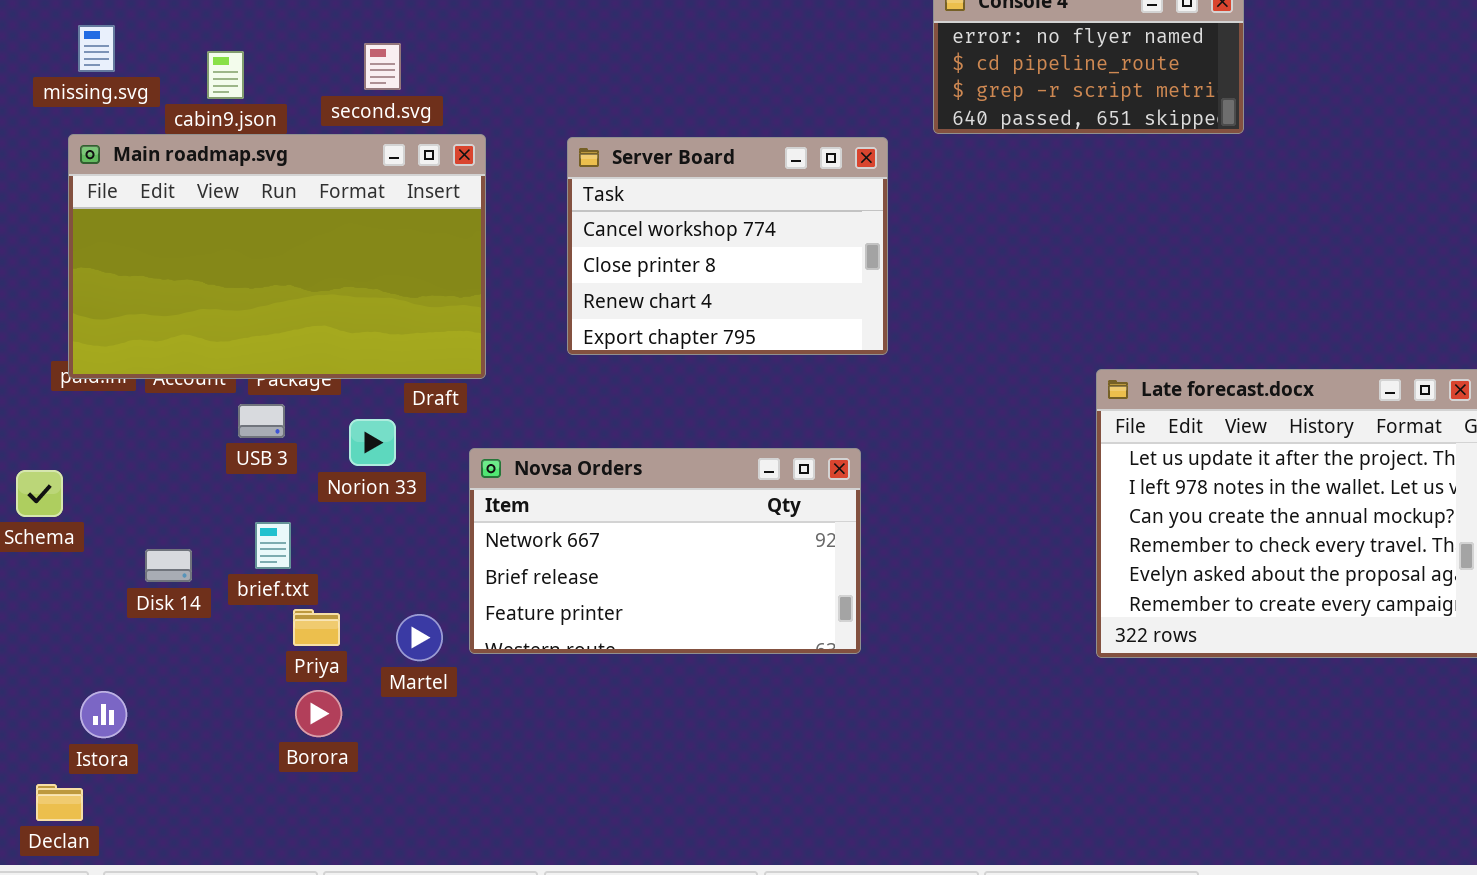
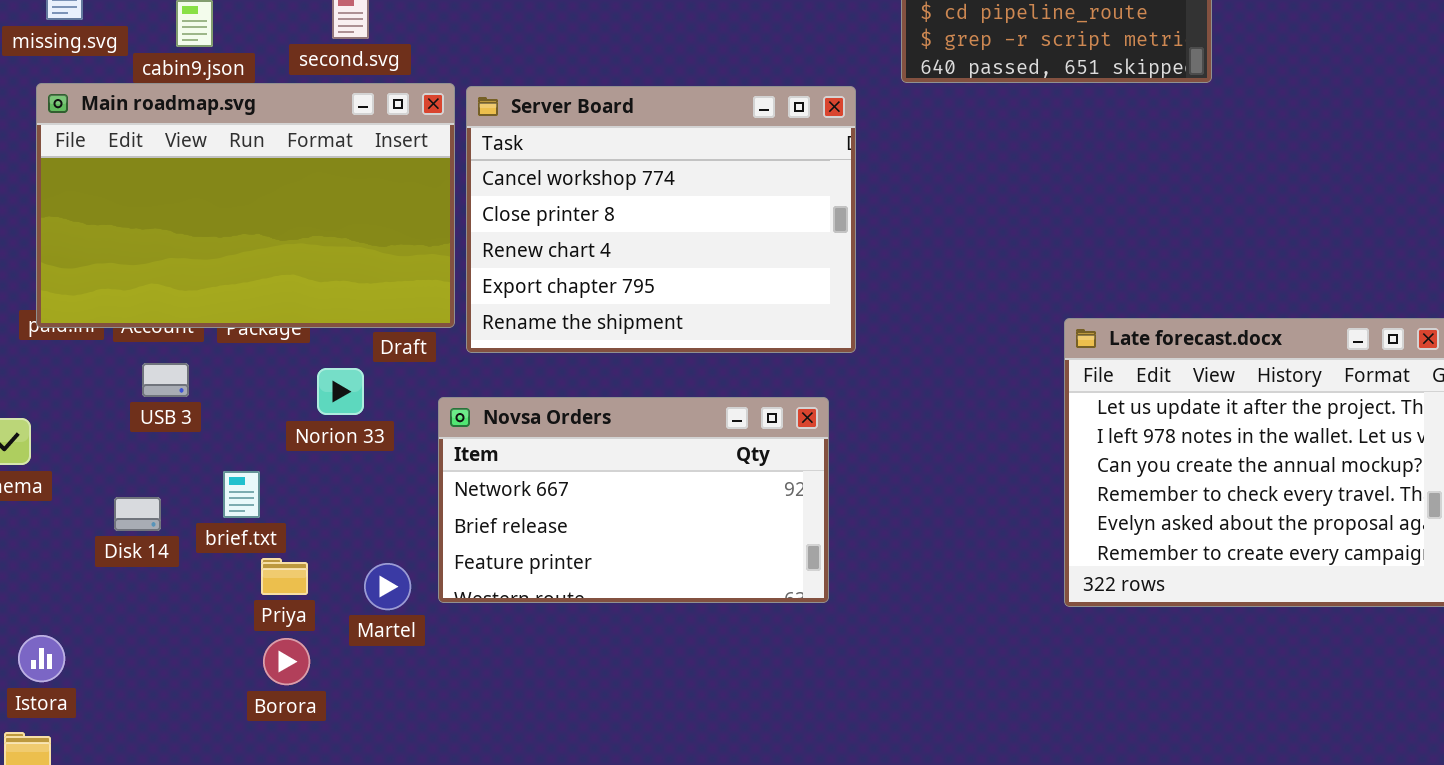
Server Board: [567,137,888,355] -> [466,86,856,353], resized
USB 3: [238,404,285,438] -> [142,363,189,397], moved
Istora: [80,691,127,738] -> [18,635,65,682], moved

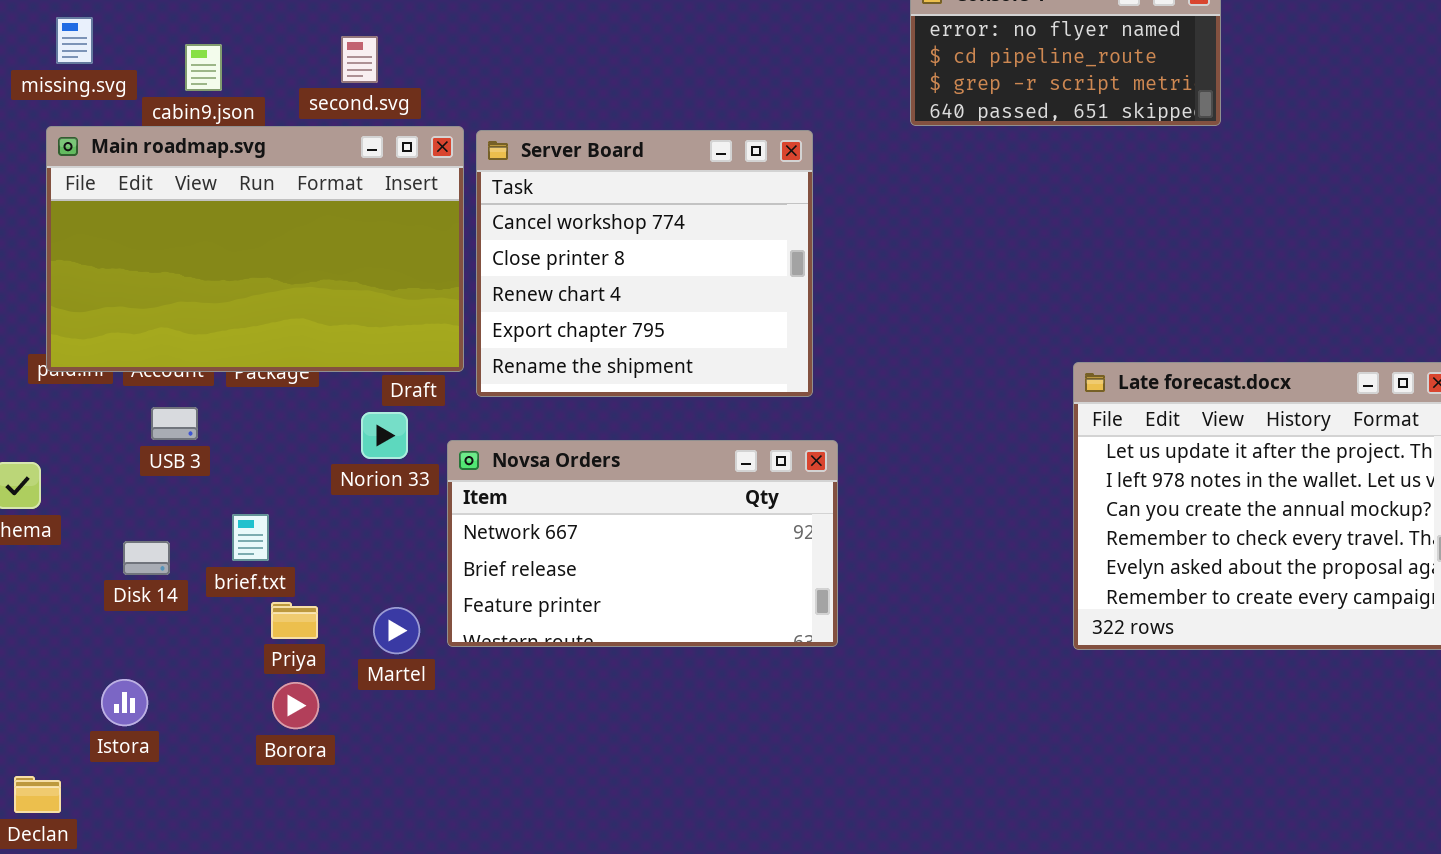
Server Board: [466,86,856,353] -> [476,130,813,397], resized
Norion 33: [317,368,364,415] -> [361,412,408,459], moved
Istora: [18,635,65,682] -> [101,679,148,726], moved

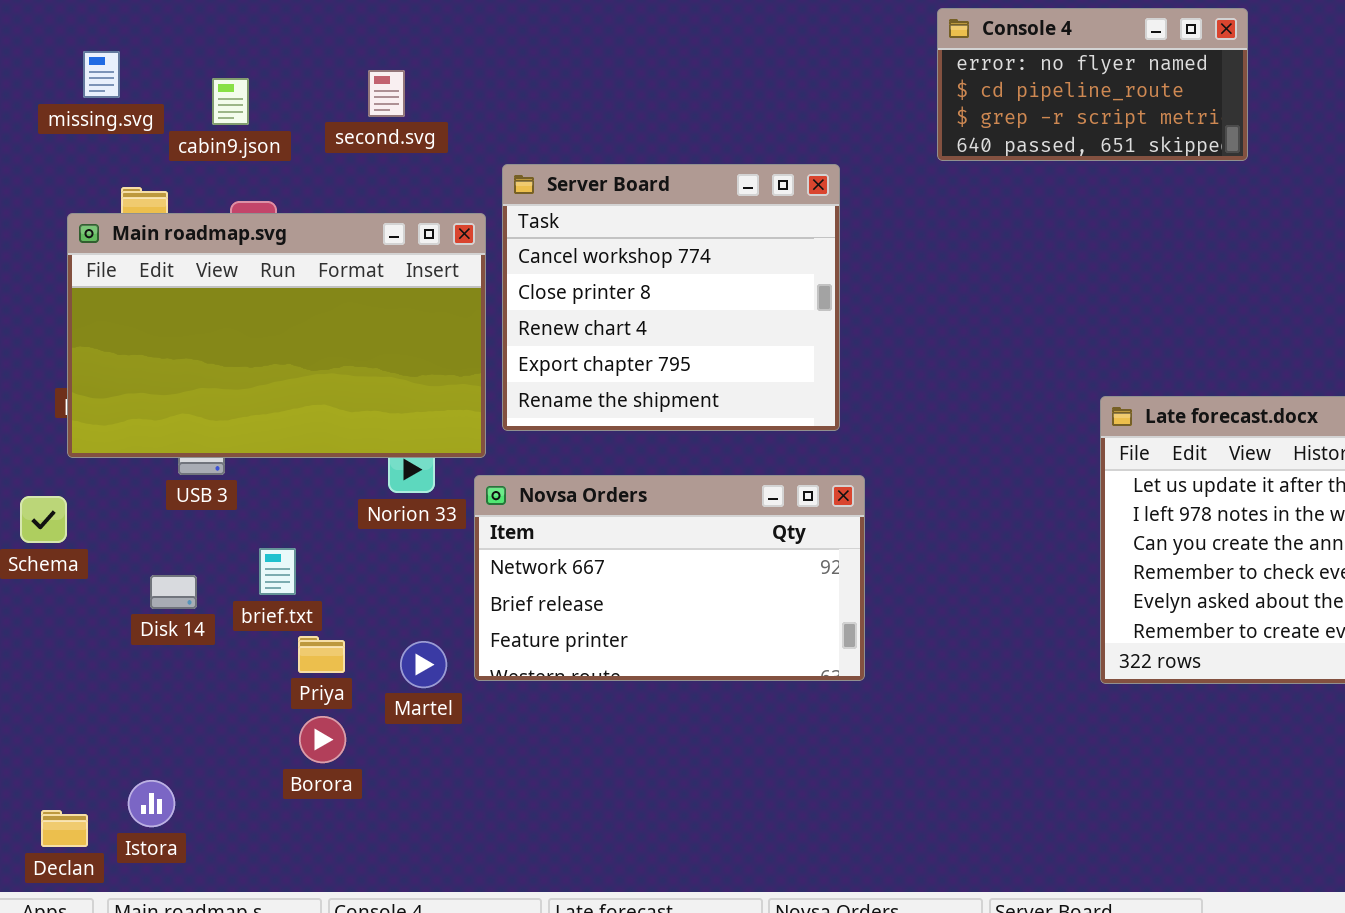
Main roadmap.svg: [46,126,464,372] -> [67,213,486,458], moved
Istora: [101,679,148,726] -> [128,780,175,827], moved

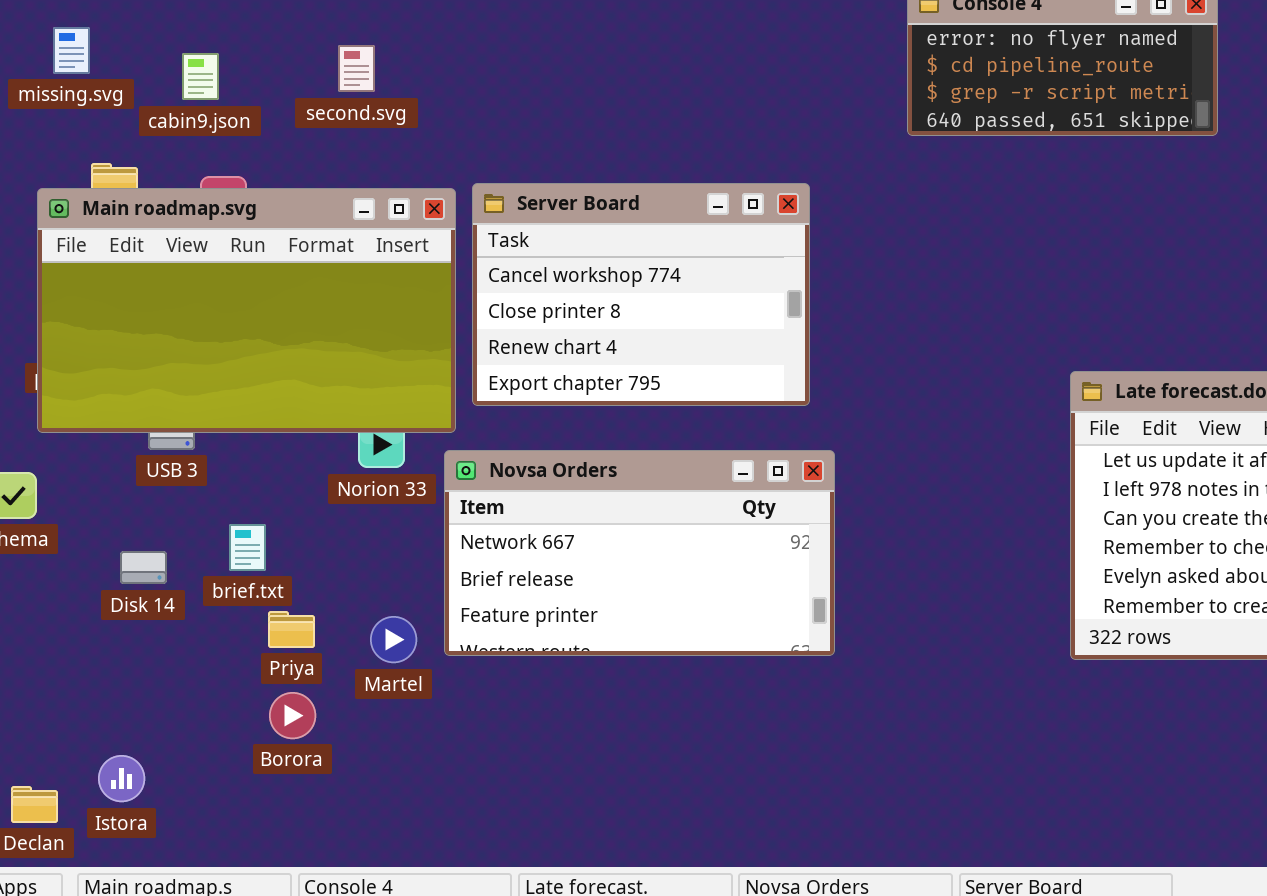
Server Board: [502,164,840,431] -> [472,183,810,406], resized

